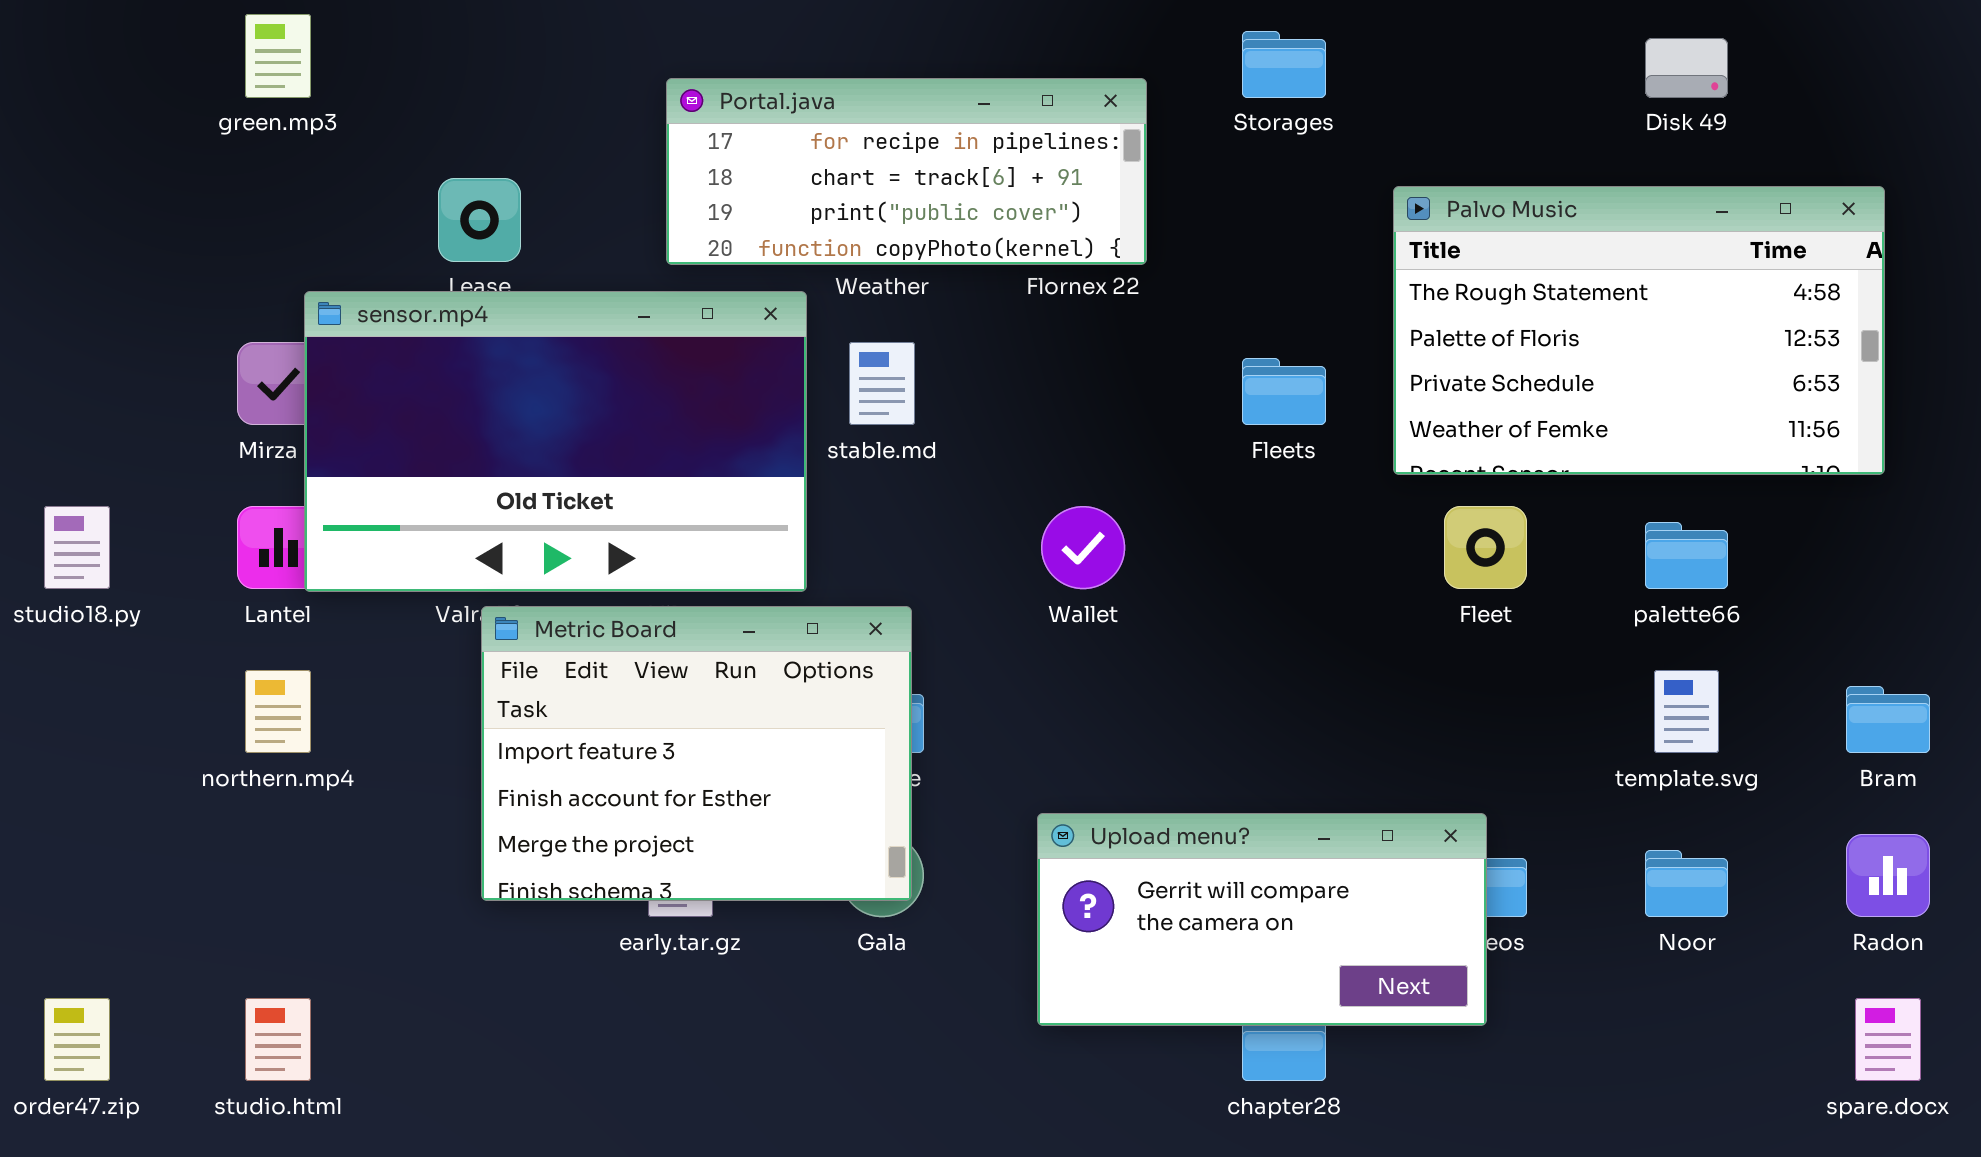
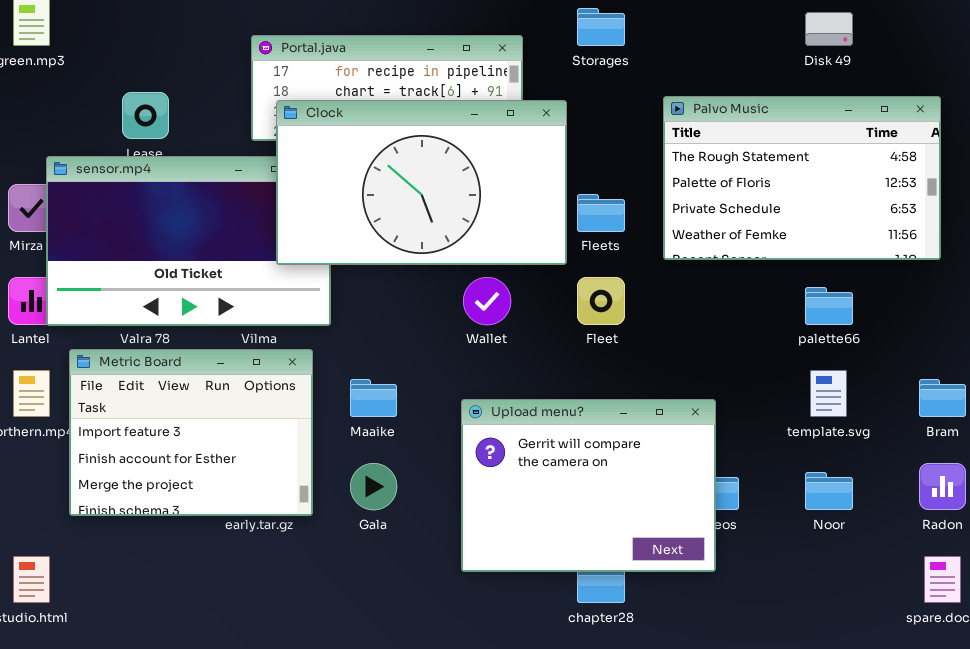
Clock: none -> [276,100,567,265], opened
Fleet: [1444,506,1527,589] -> [577,277,625,325], moved
Metric Board: [481,606,912,901] -> [69,349,313,516], moved
Upload menu?: [1037,813,1487,1026] -> [461,399,716,572], resized

